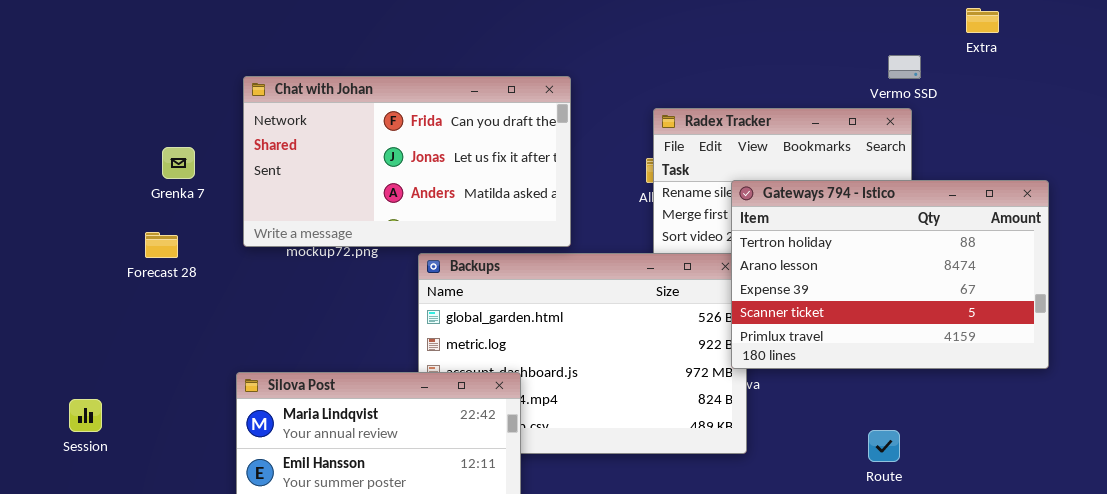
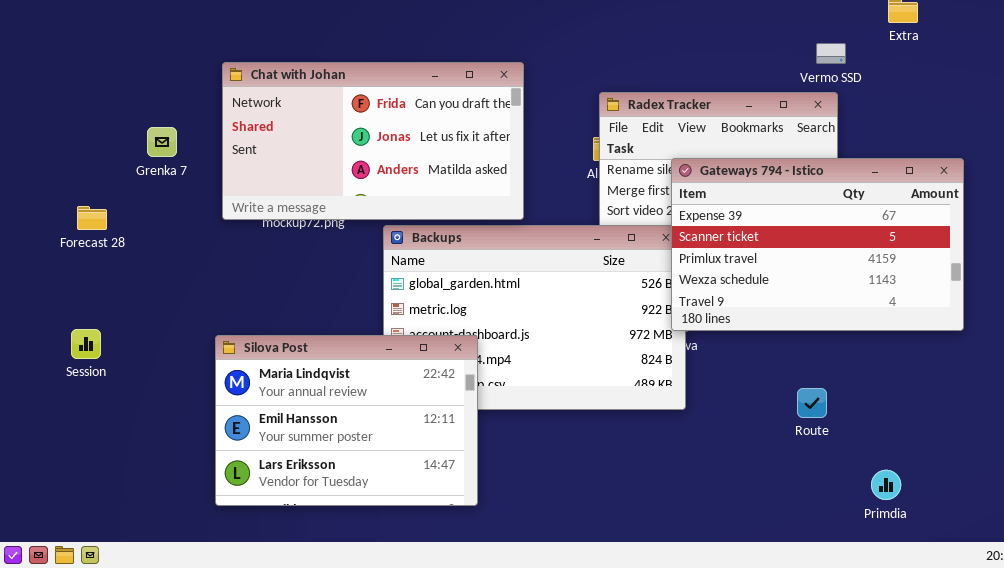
Gateways 794 - Istico: [731,180,1049,369] -> [671,158,964,331], scrolled down 2 rows
Forecast 28: [145,232,178,258] -> [77,206,107,230], moved
Session: [69,399,102,432] -> [71,329,101,359], moved

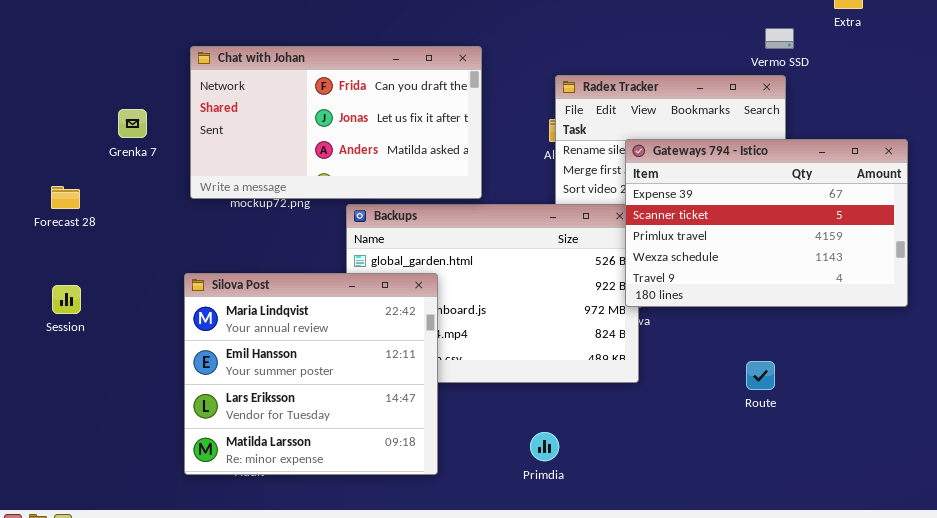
Session: [71,329,101,359] -> [52,285,81,314], moved
Silova Post: [215,335,478,506] -> [184,273,438,475], resized
Primdia: [871,470,901,500] -> [530,432,559,461], moved

